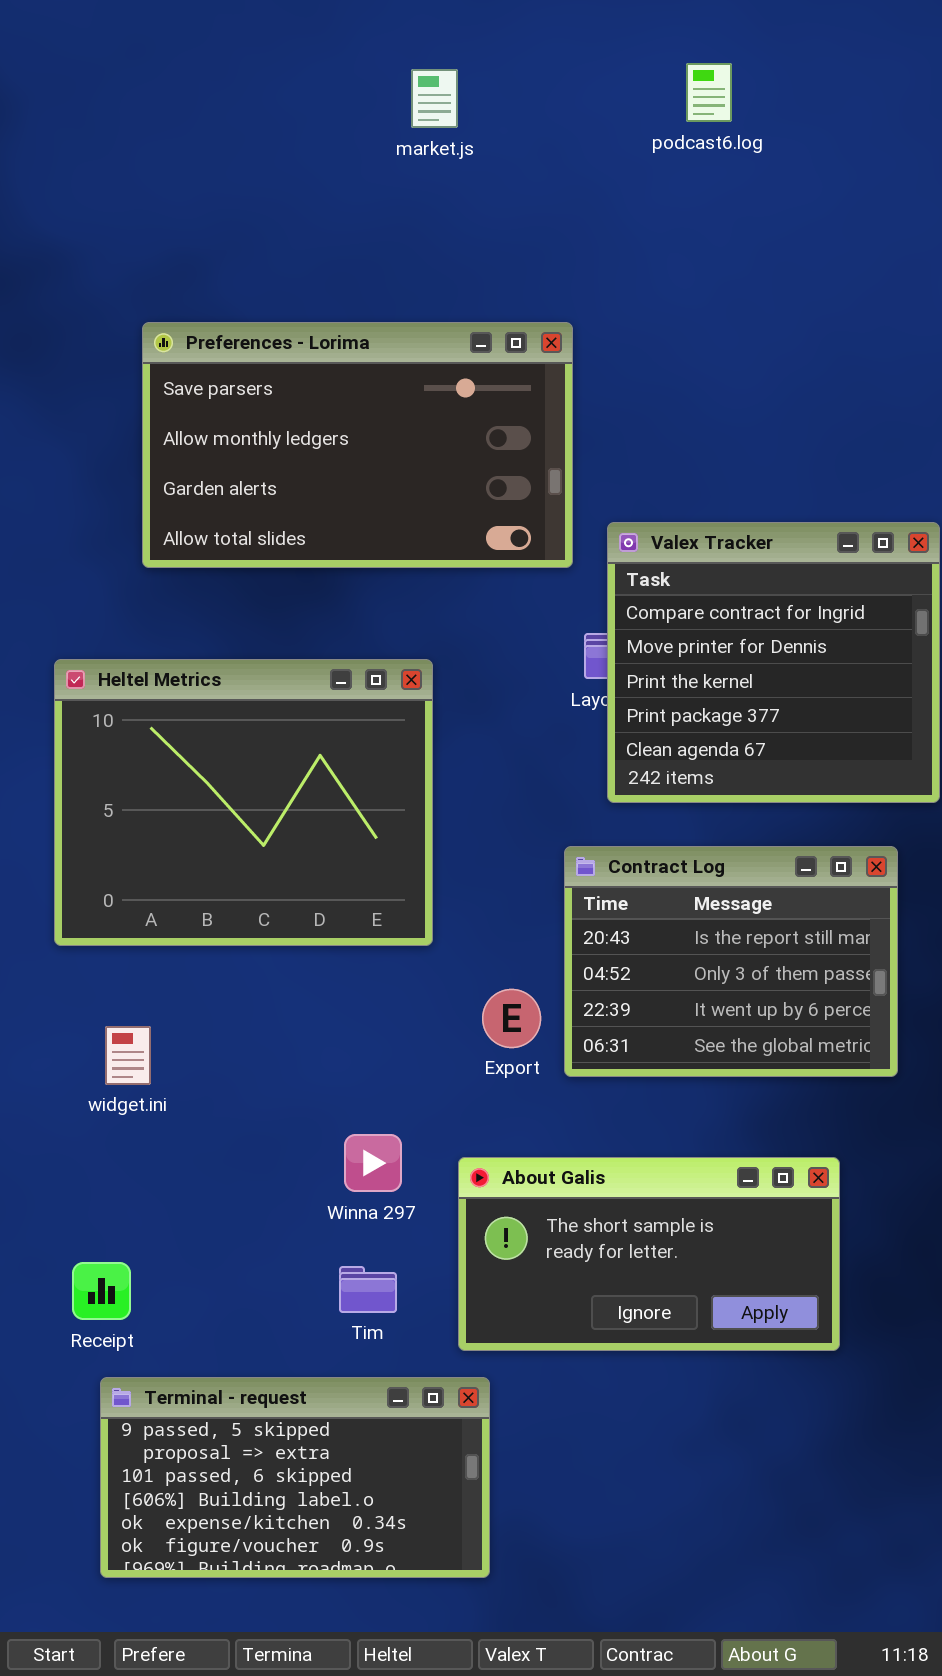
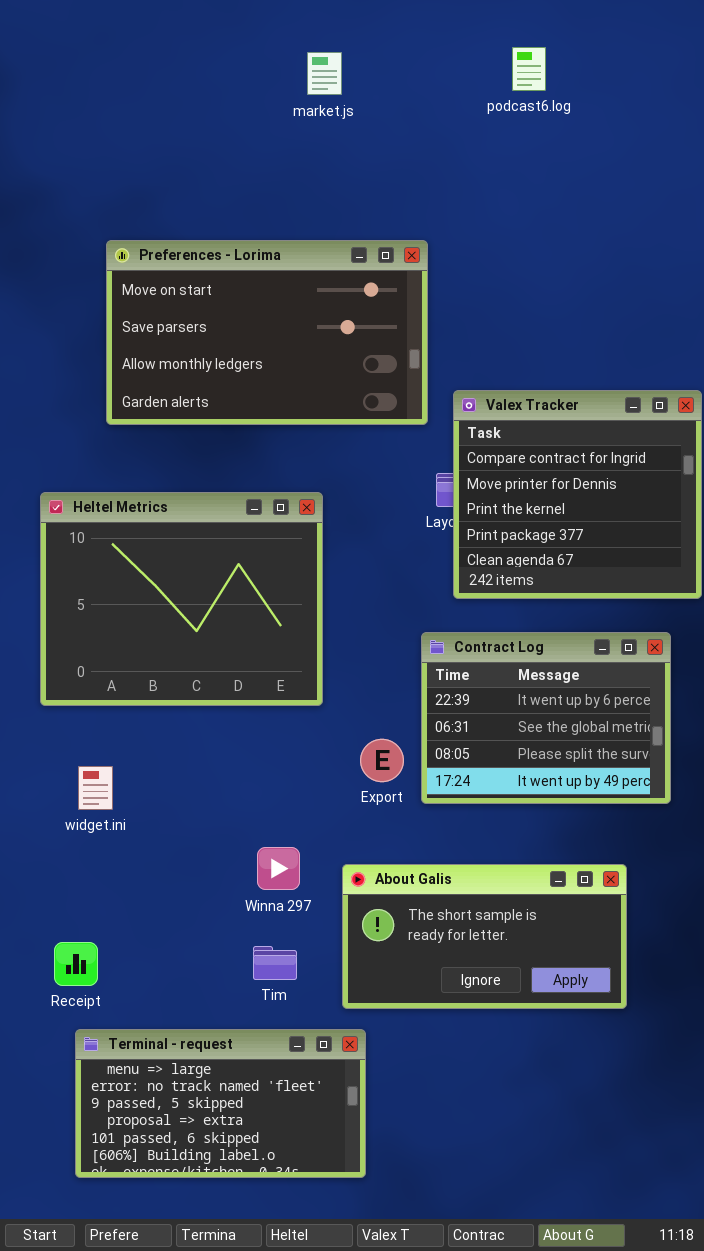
Preferences - Lorima: [142,322,573,568] -> [106,240,428,425], scrolled up 1 row
Contract Log: [564,846,898,1077] -> [421,632,671,804], scrolled down 2 rows
Terminal - request: [100,1377,490,1578] -> [75,1029,366,1178], scrolled up 2 rows

